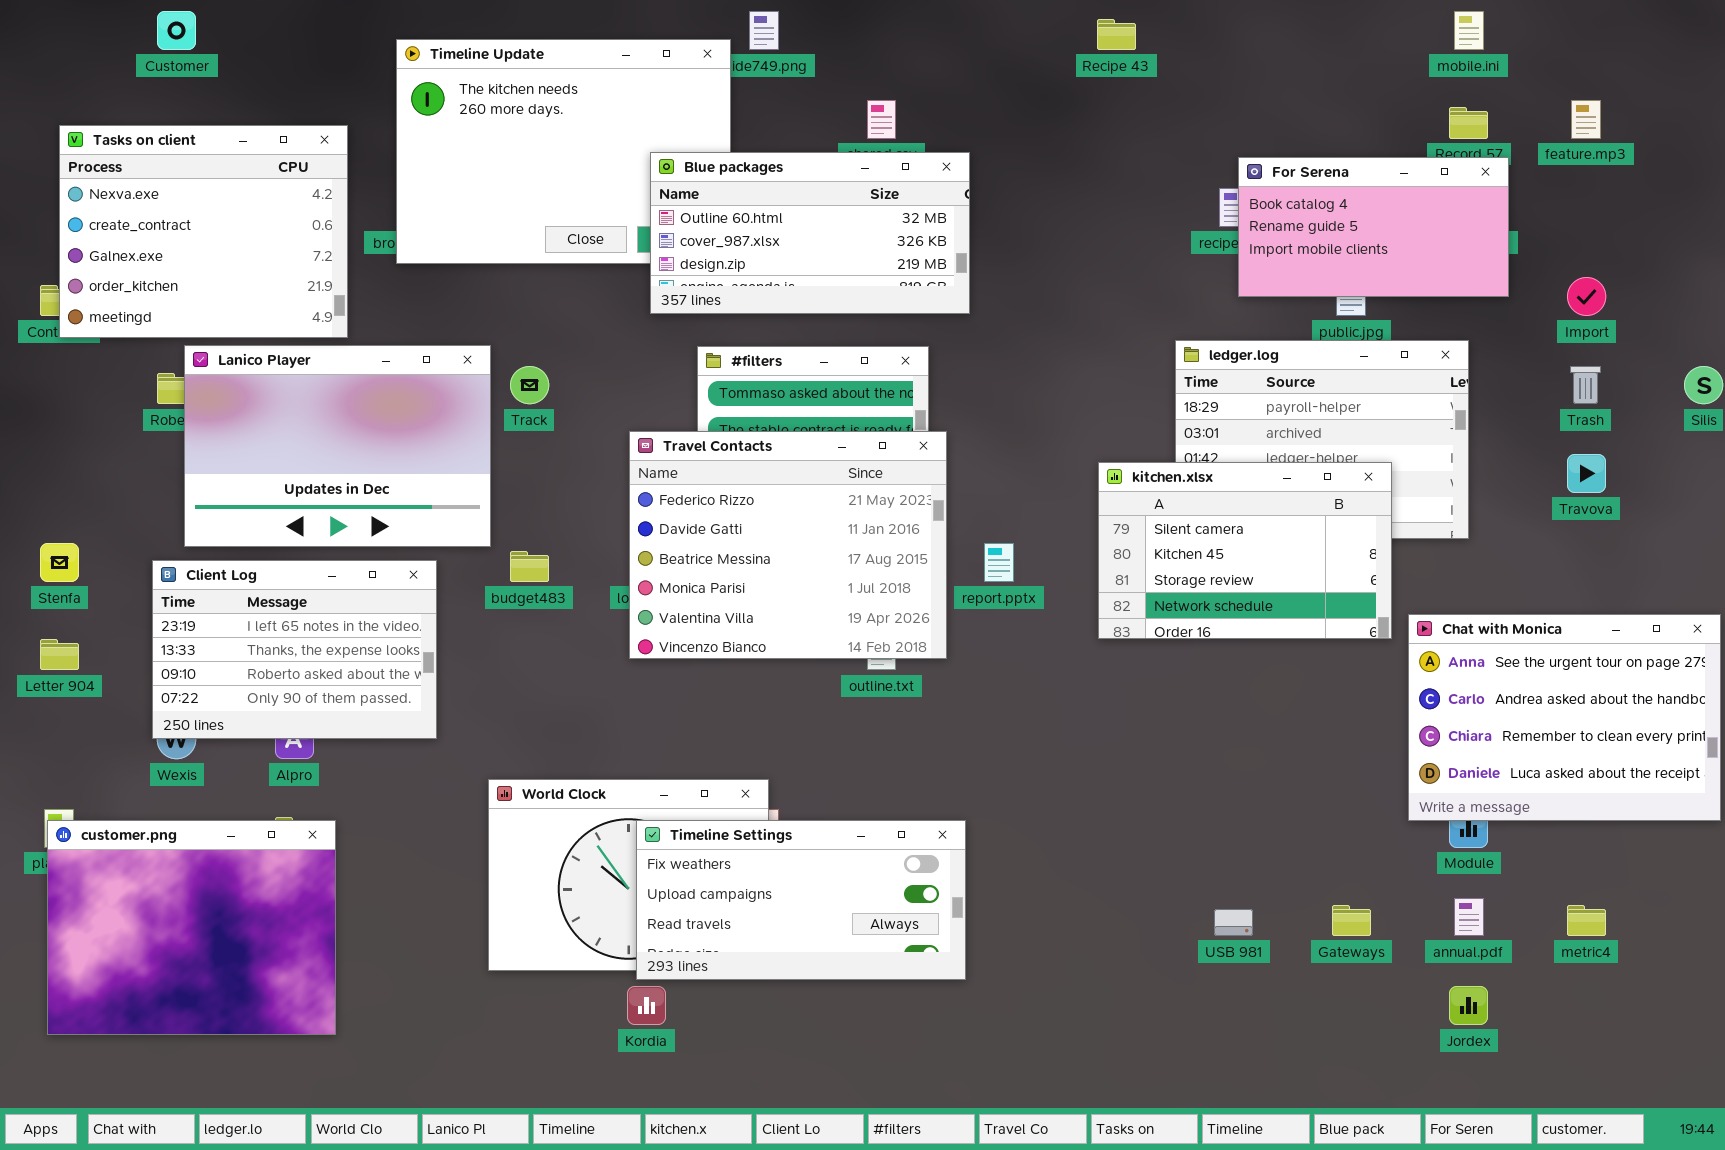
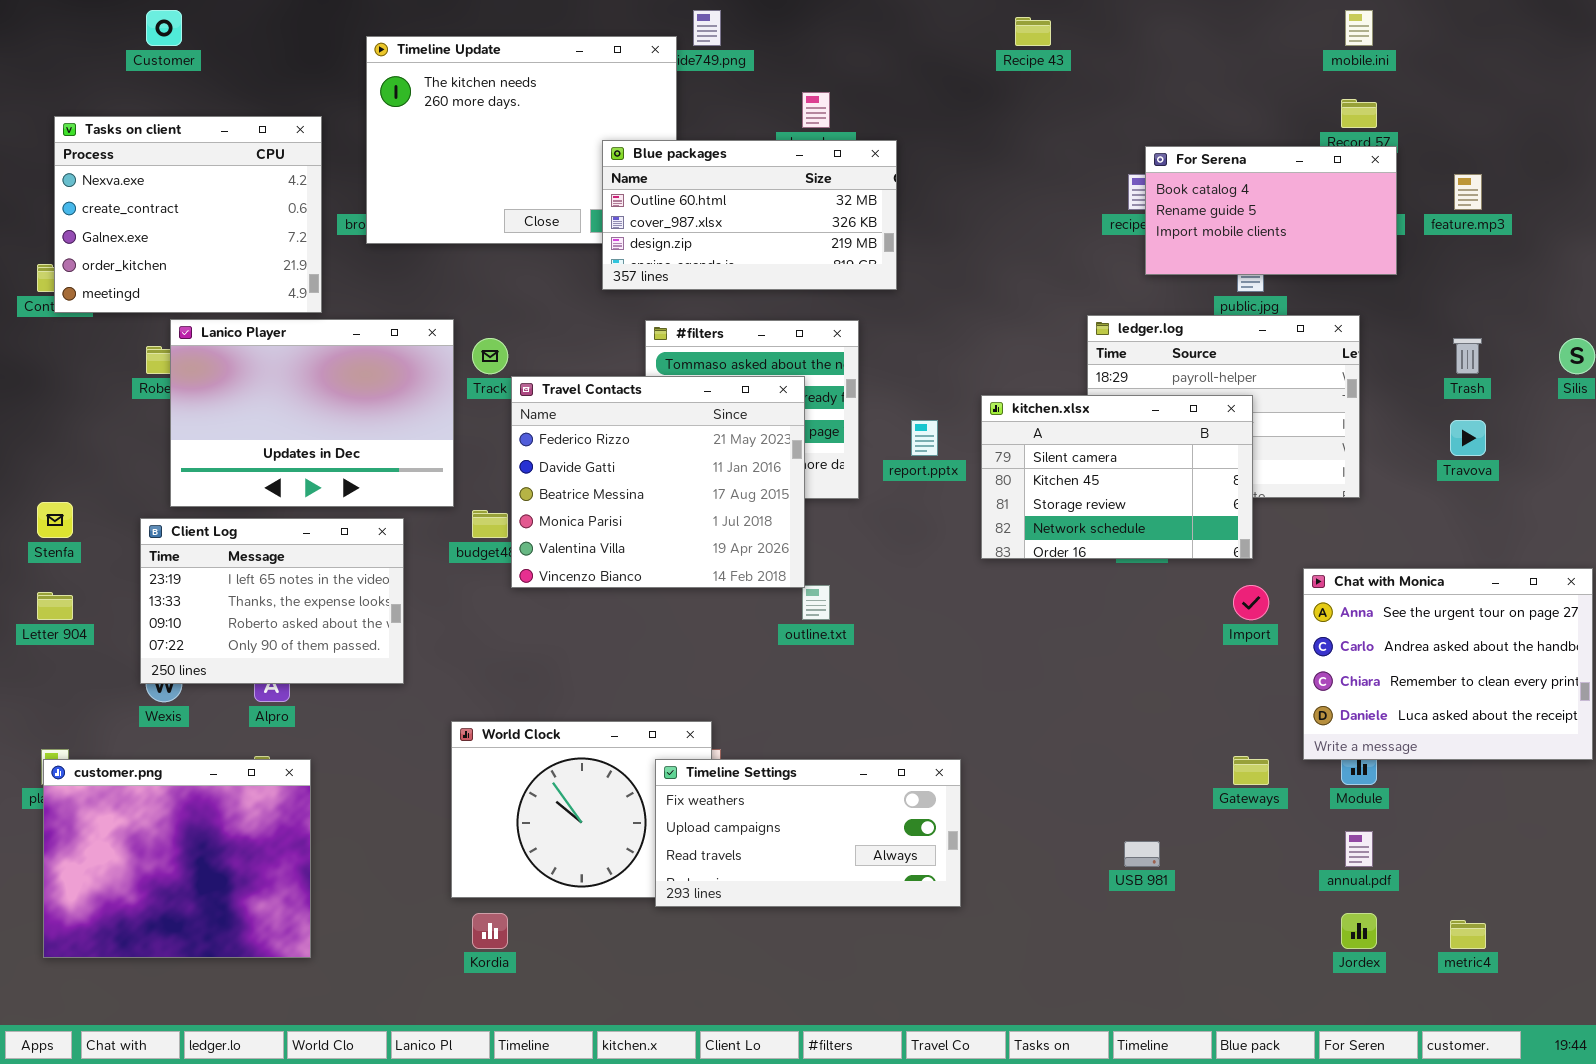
feature.mp3: [1571,100,1601,139] -> [1454,174,1482,210], moved
Import: [1567,277,1606,316] -> [1233,585,1269,620], moved
Travel Contacts: [629,431,947,659] -> [511,376,805,588], moved
kitchen.xlsx: [1098,462,1392,639] -> [981,395,1253,559], moved
report.pptx: [984,543,1014,582] -> [911,420,938,456], moved
Timeline Settings: [636,820,966,980] -> [655,759,961,907], moved
Gateways: [1332,905,1371,936] -> [1233,756,1269,785], moved
metric4: [1567,905,1606,936] -> [1450,920,1486,949], moved
Kordia: [627,986,666,1025] -> [472,913,508,949], moved

